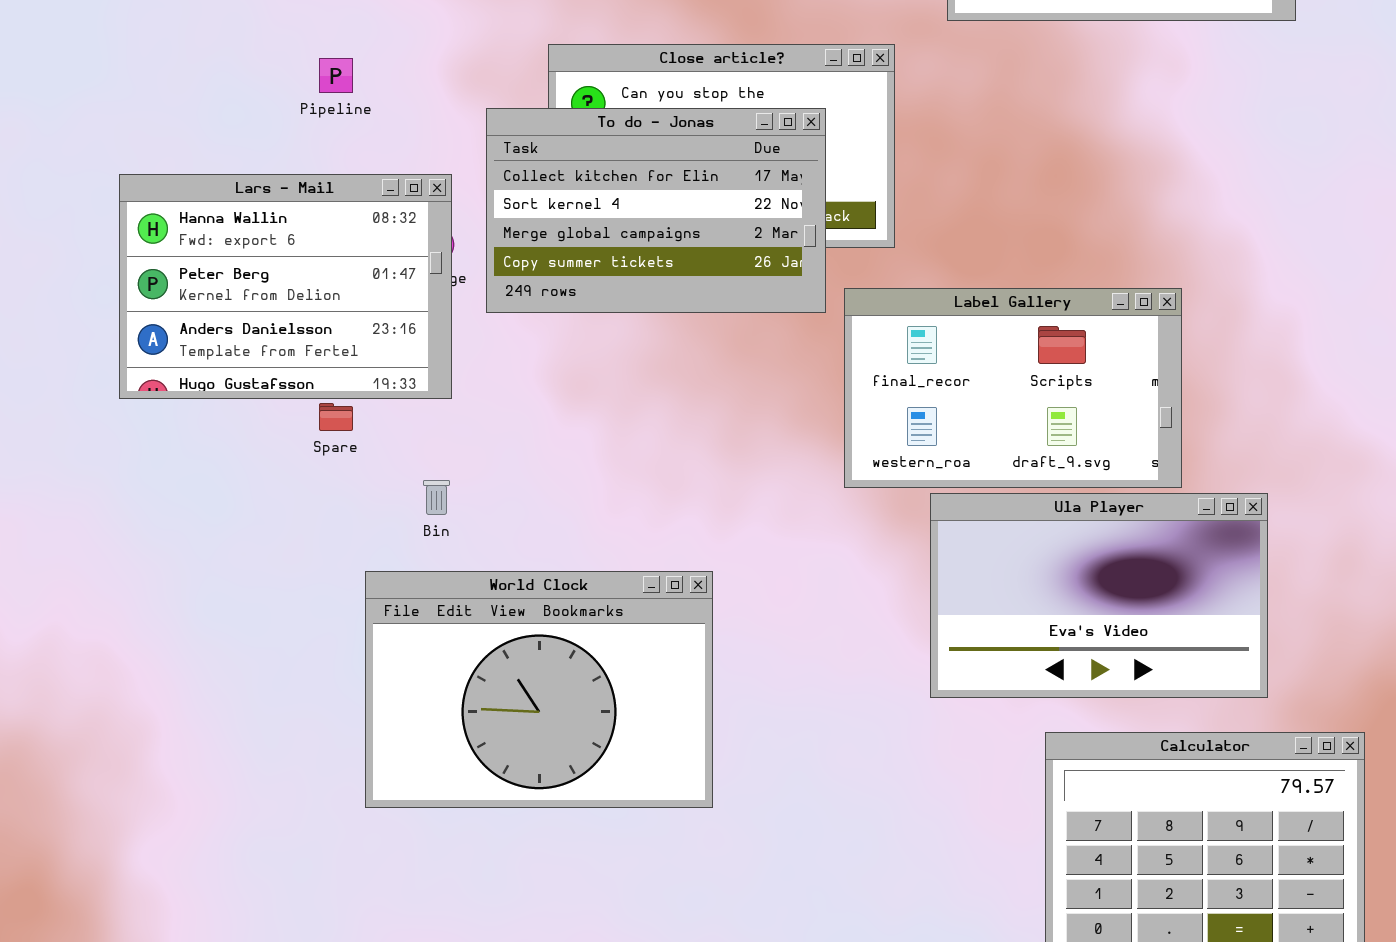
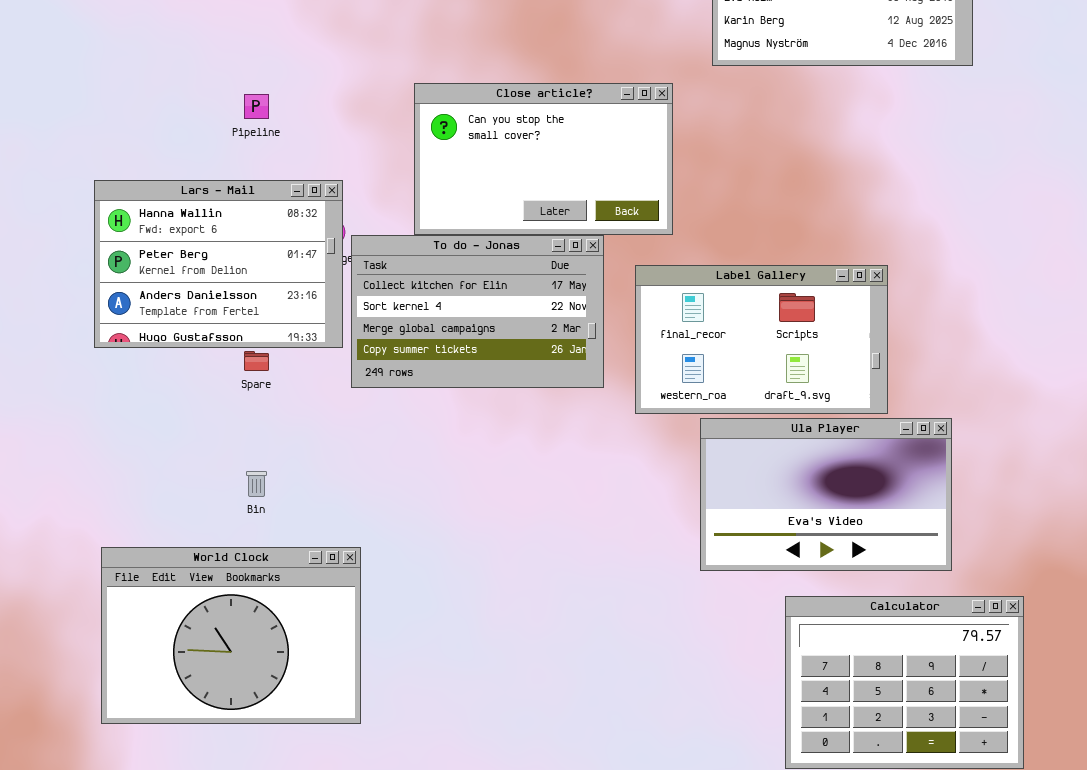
To do - Jonas: [486,108,826,313] -> [351,235,604,388], moved
Bin: [423,480,450,515] -> [246,471,267,497], moved
World Clock: [365,571,713,808] -> [101,547,361,724], moved

